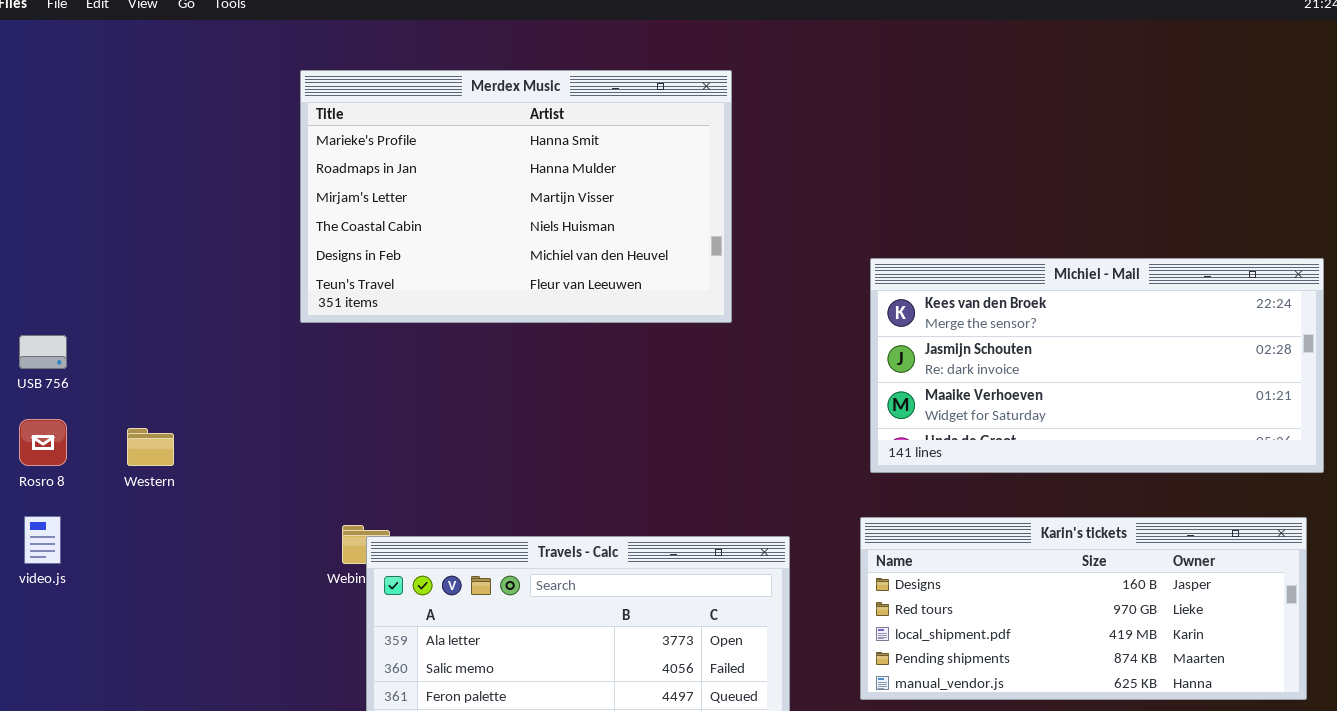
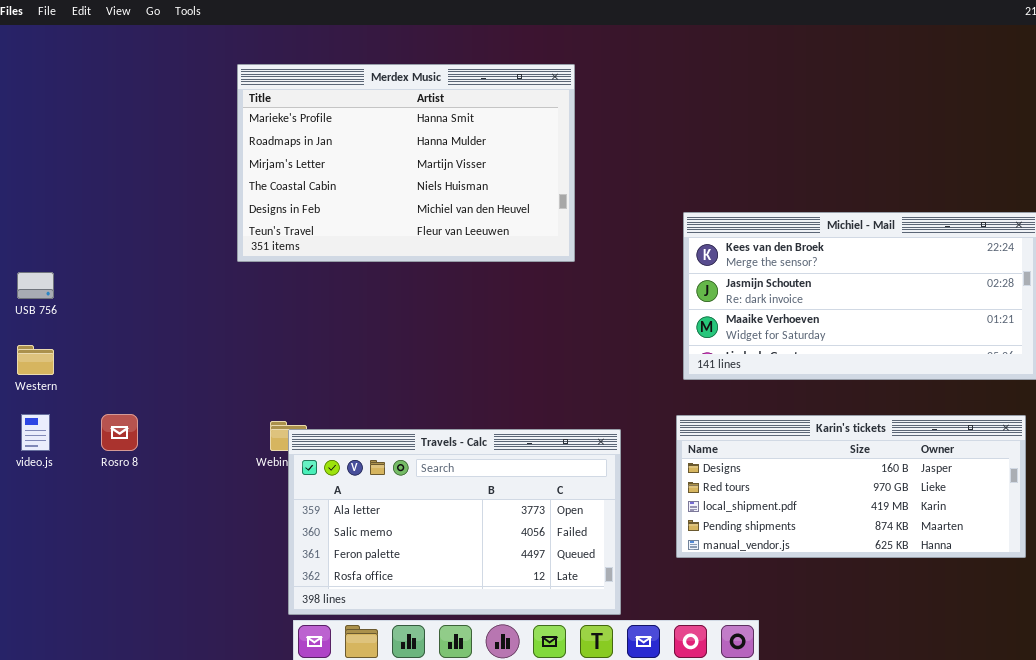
Rosro 8: [19,419,67,466] -> [101,414,138,451], moved
Western: [127,428,174,466] -> [17,345,54,375], moved

